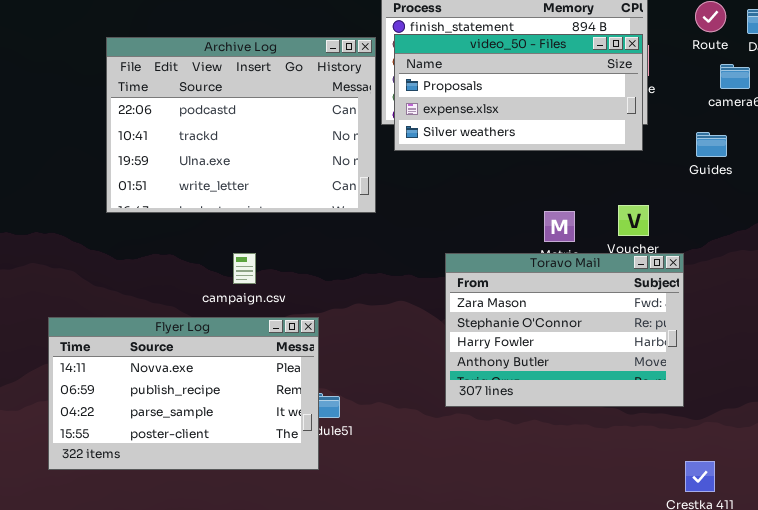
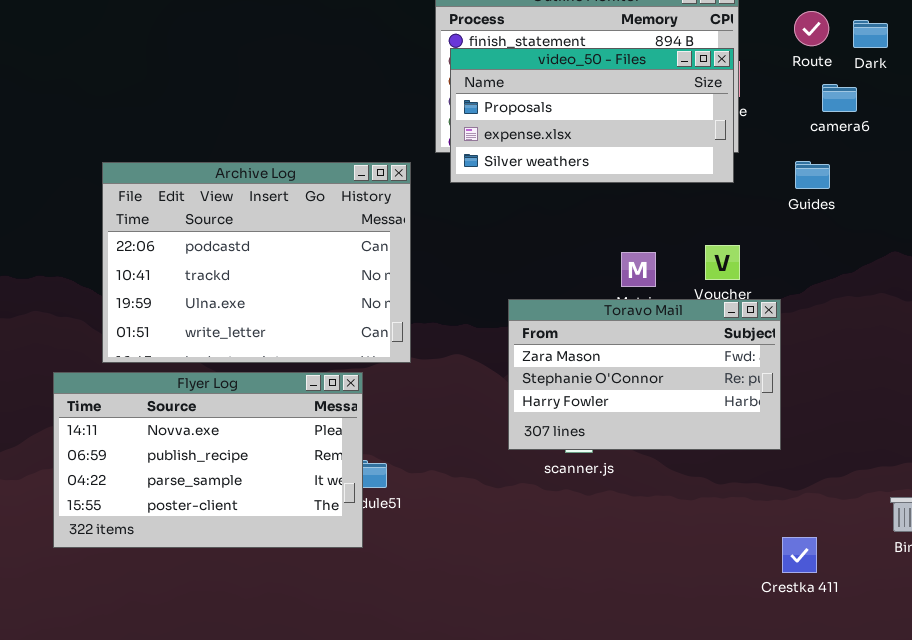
Archive Log: [106,37,376,213] -> [102,162,411,363], moved
Toravo Mail: [445,253,684,407] -> [508,299,781,450], resized

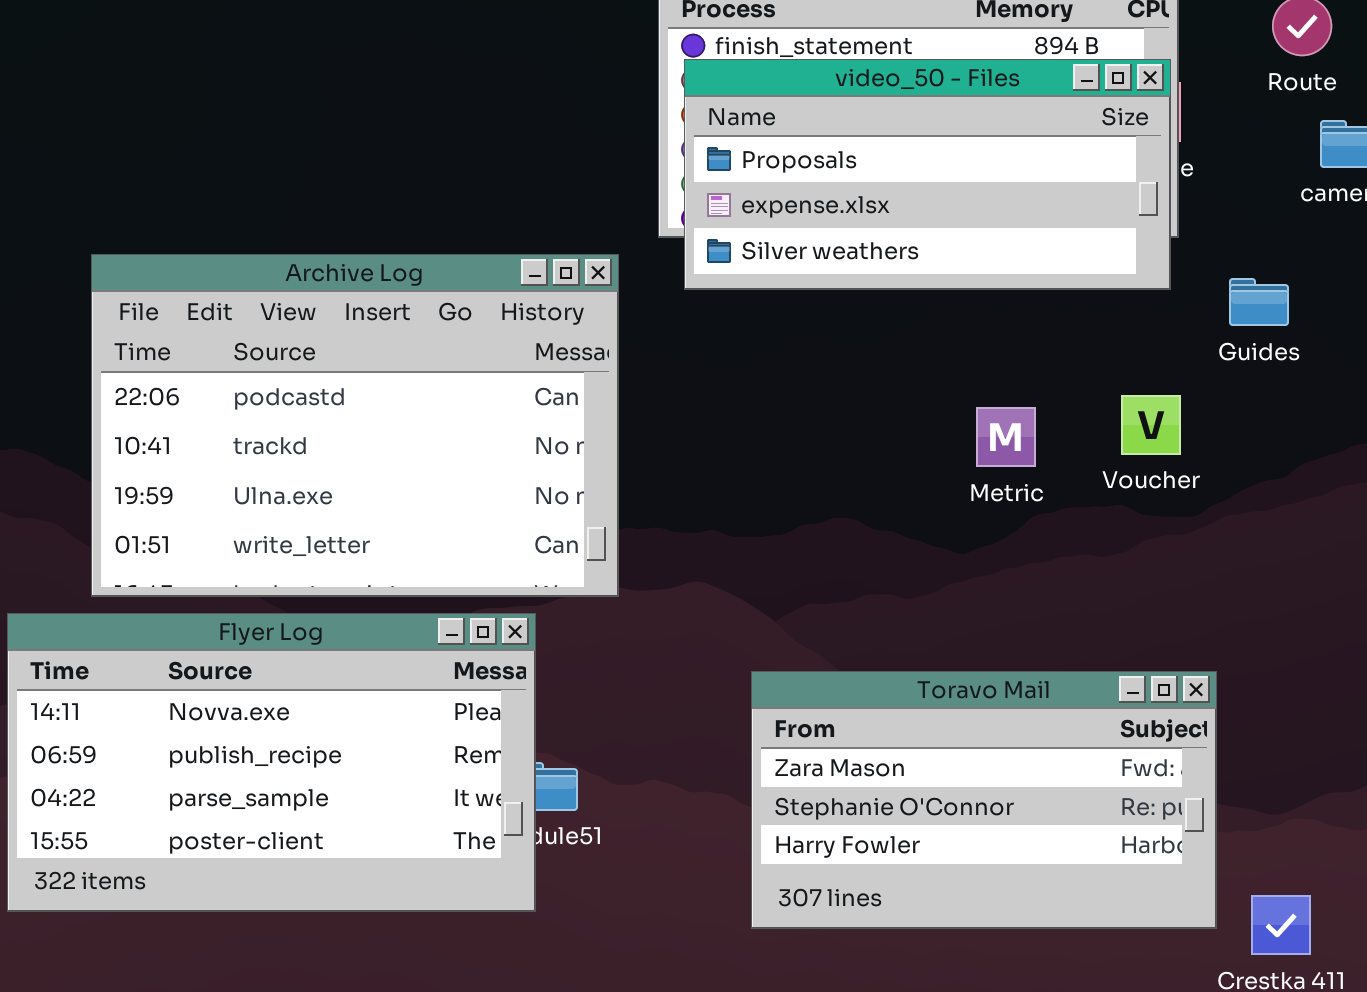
Guides: [795,161,830,189] -> [1229,278,1289,326], moved
Toravo Mail: [508,299,781,450] -> [751,671,1217,929], moved

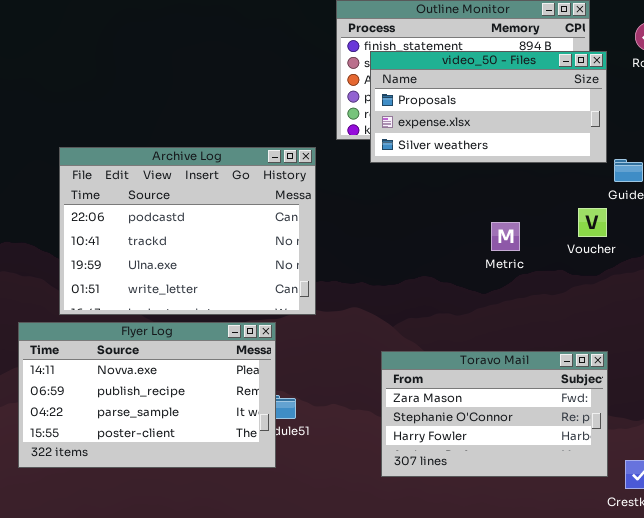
video_50 - Files: [684,59,1171,290] -> [370,51,607,163], moved
Voucher: [1121,395,1181,455] -> [578,208,607,237], moved

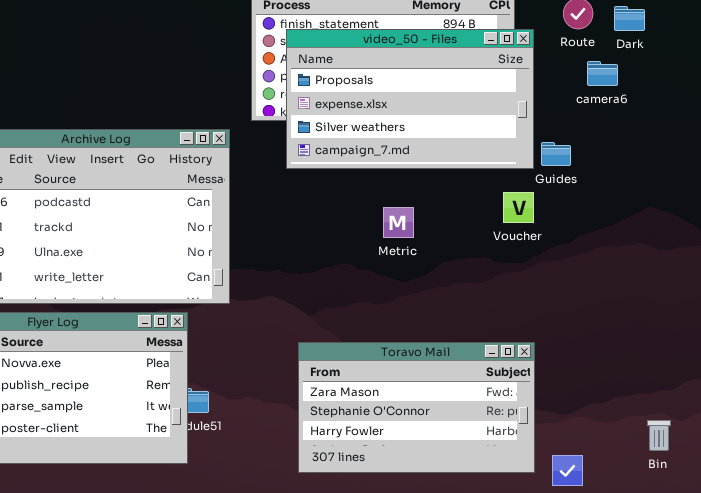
video_50 - Files: [370,51,607,163] -> [286,29,534,169], resized
Metric: [491,222,520,251] -> [383,207,414,238], moved

